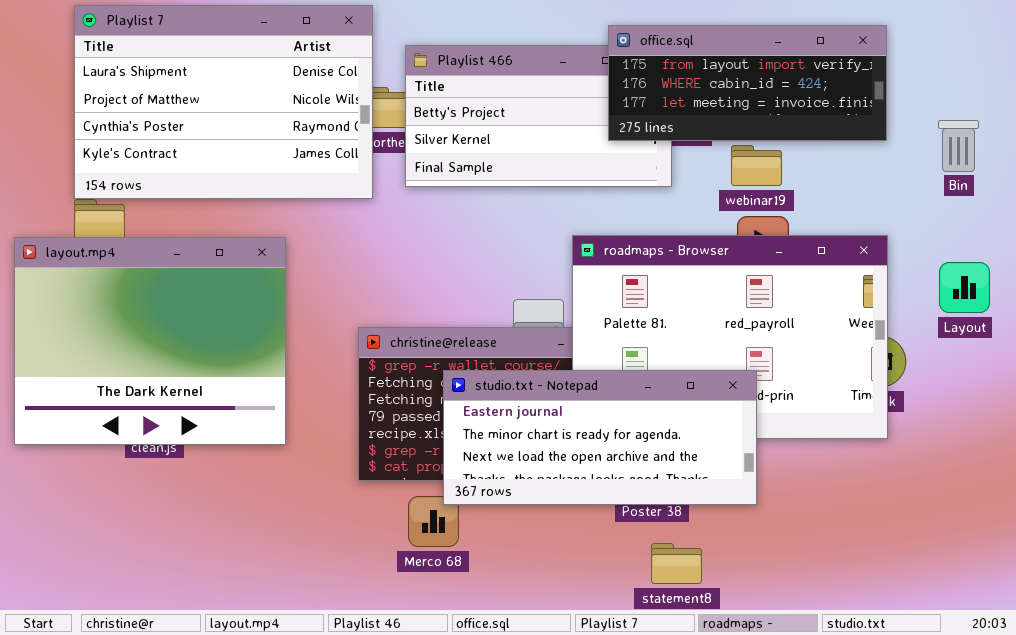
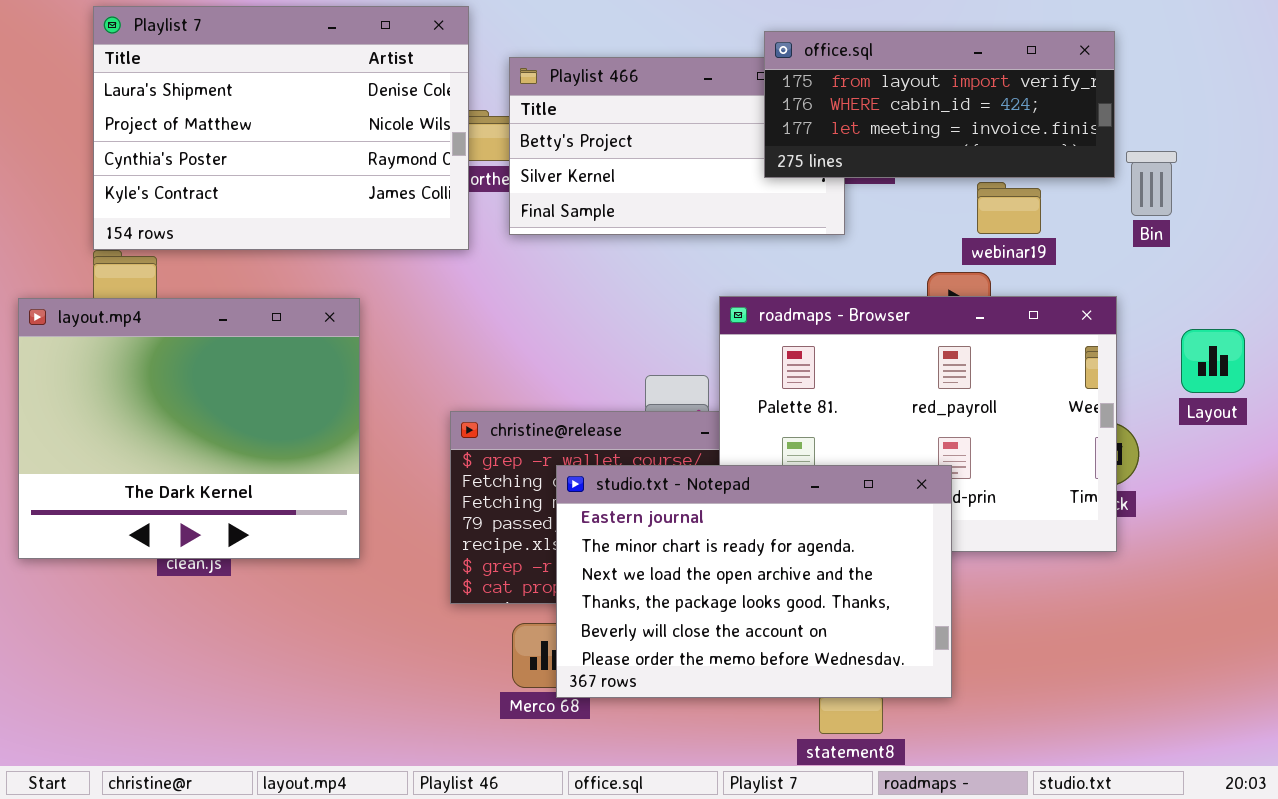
Bin: [938,120,979,172] -> [1126,151,1177,216], moved
webinar19: [731,145,782,186] -> [977,182,1041,234], moved
studio.txt - Notepad: [443,370,757,505] -> [556,465,952,698], resized

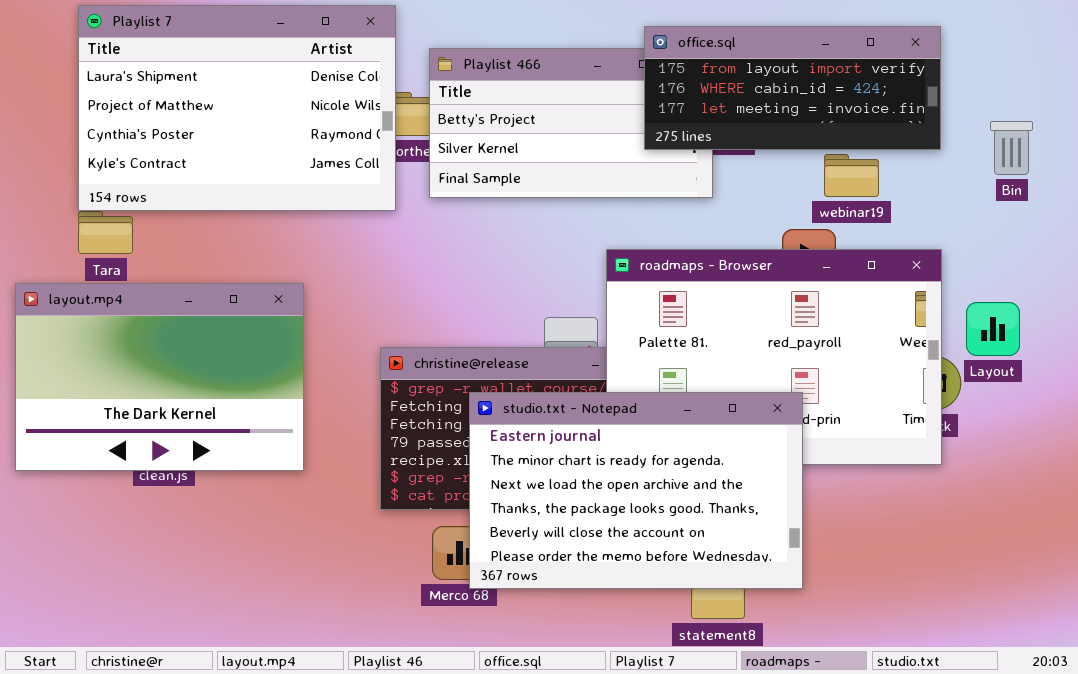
Bin: [1126,151,1177,216] -> [990,121,1033,175], moved
layout.mp4: [18,298,360,559] -> [15,283,304,471], resized
Layout: [1181,329,1245,393] -> [966,302,1020,356], moved

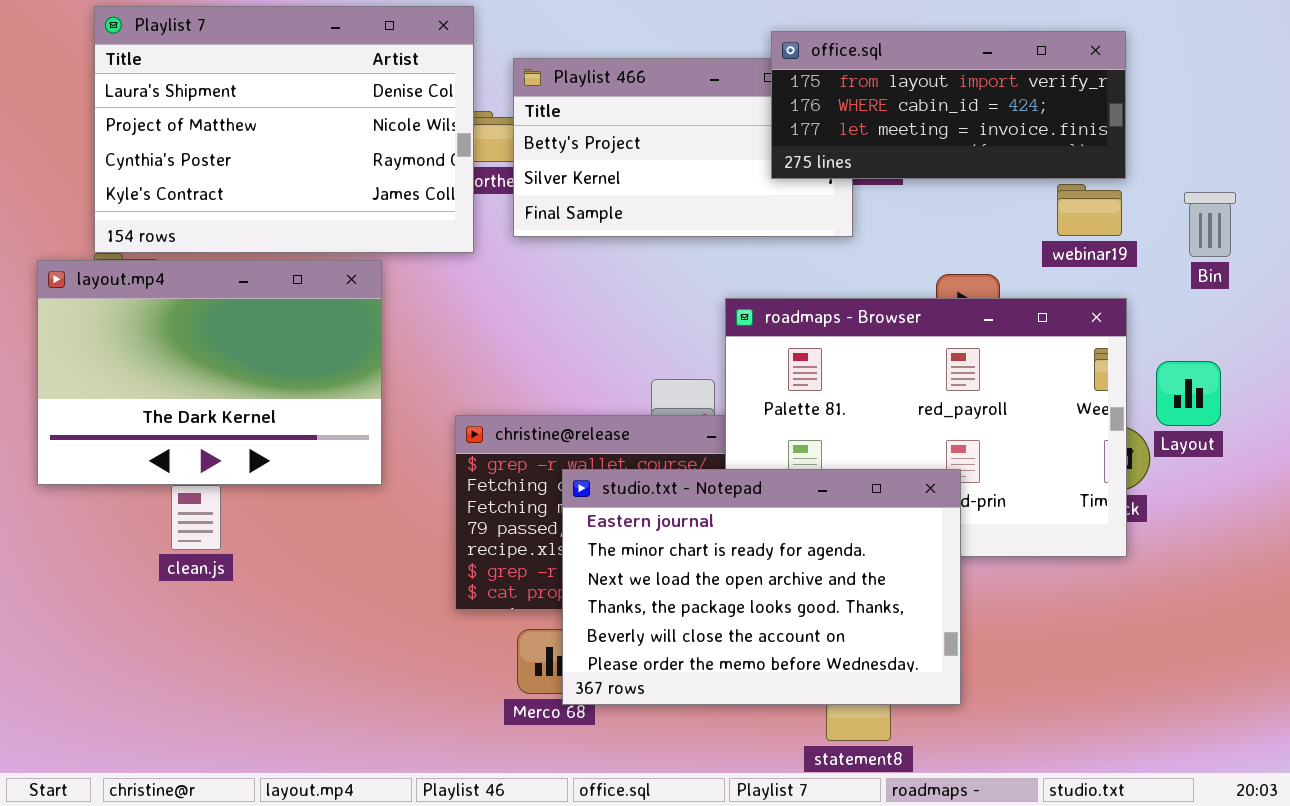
Bin: [990,121,1033,175] -> [1184,192,1236,257], moved
webinar19: [824,154,879,197] -> [1057,184,1122,236], moved
layout.mp4: [15,283,304,471] -> [37,260,382,485], moved

